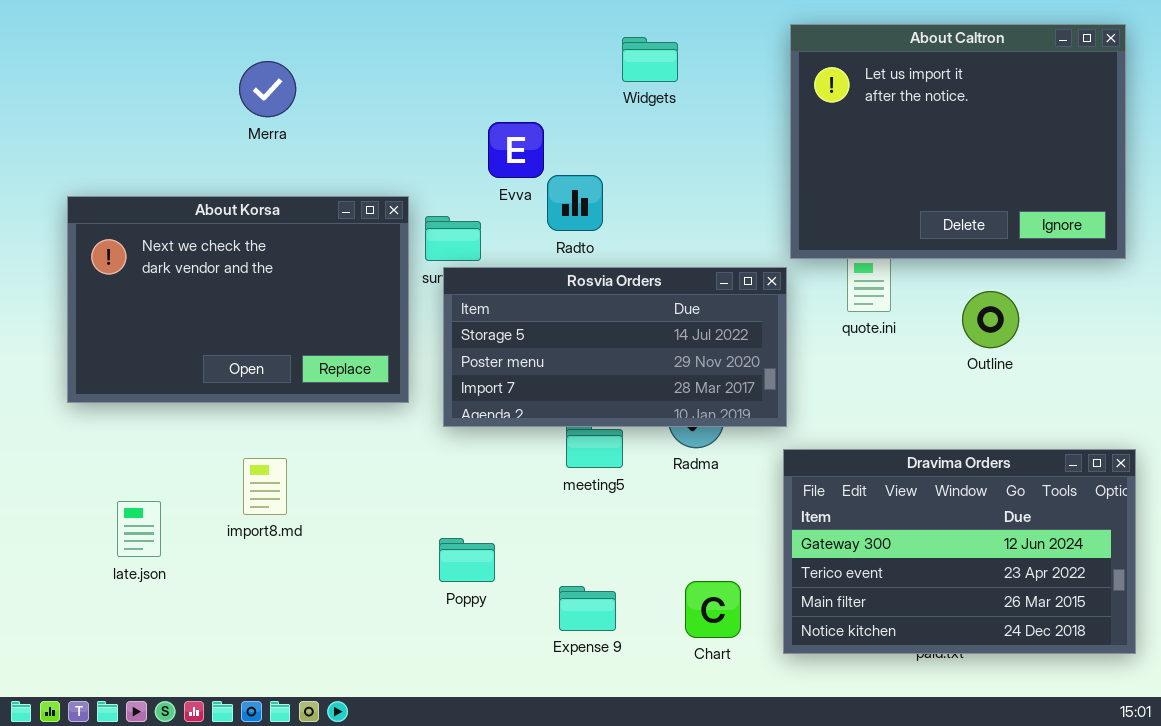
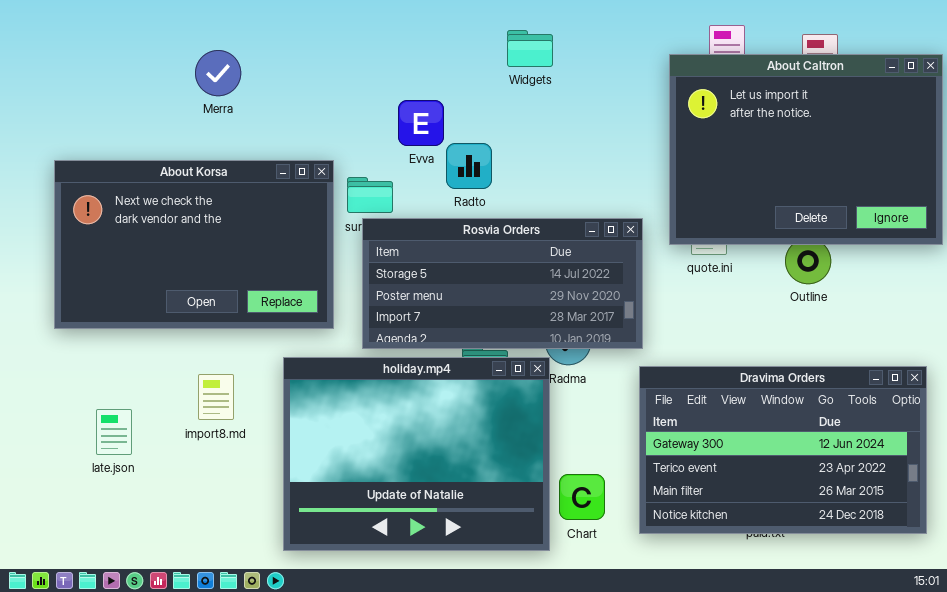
About Caltron: [790,24,1126,259] -> [669,54,943,245], moved
holiday.mp4: none -> [283,357,550,551], opened

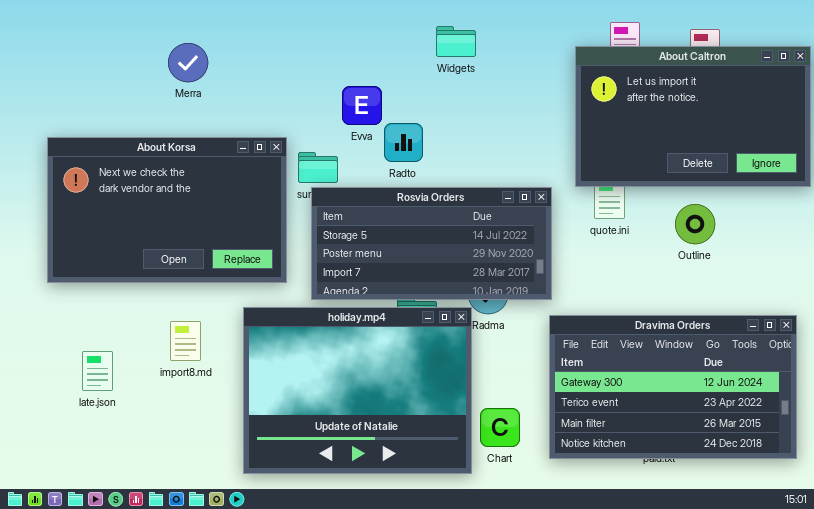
About Caltron: [669,54,943,245] -> [575,46,811,187], resized

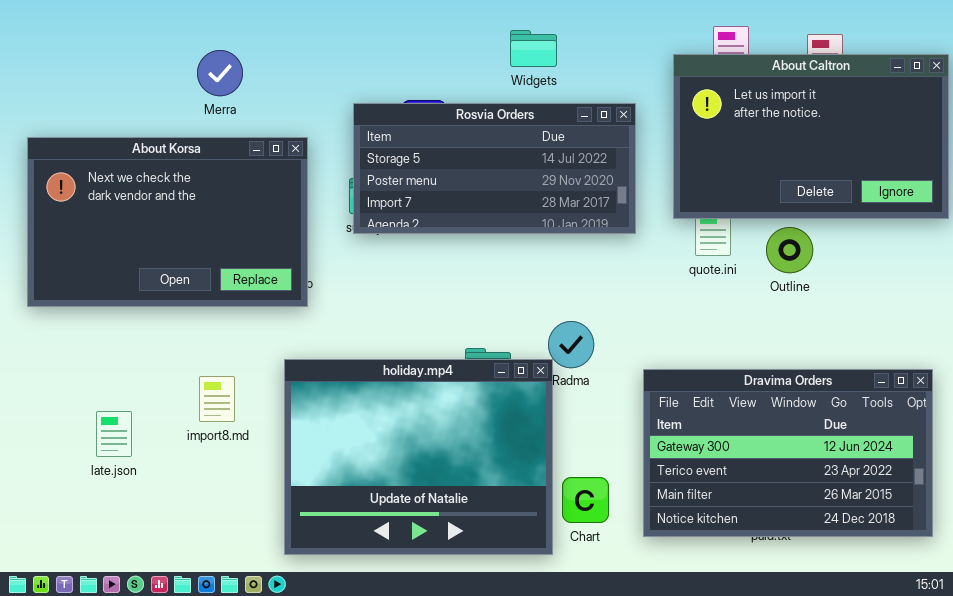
About Korsa: [47,137,287,283] -> [27,137,308,307], moved
Rosvia Orders: [311,187,552,300] -> [353,103,636,234], moved
Outline: [675,204,715,244] -> [766,227,813,273], moved

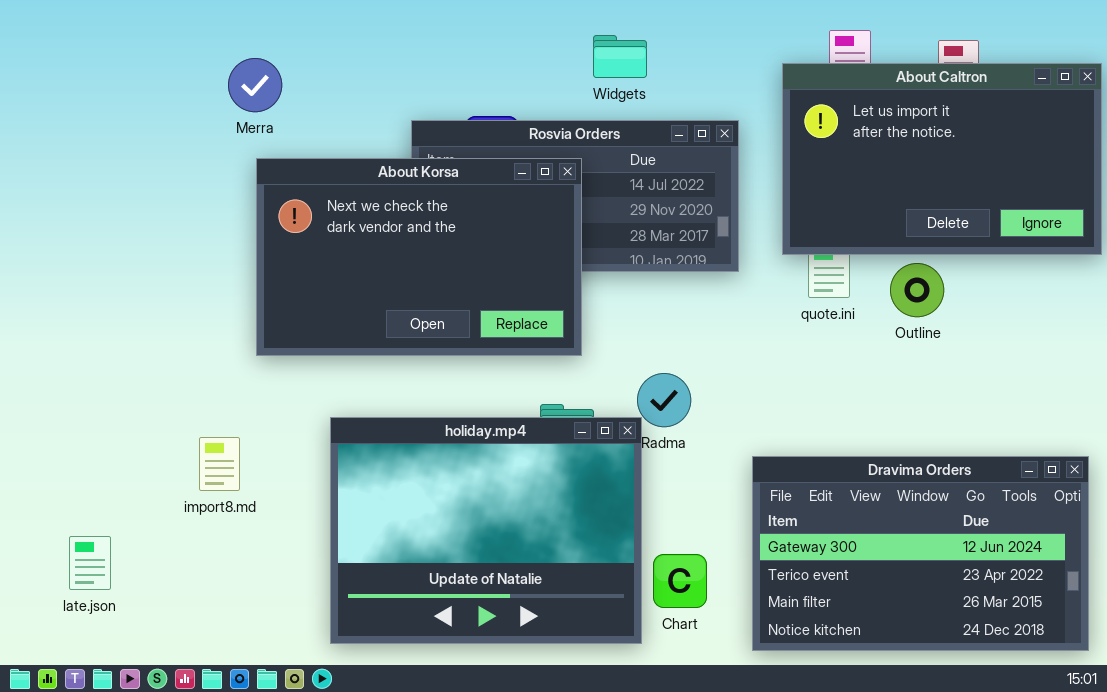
About Korsa: [27,137,308,307] -> [256,158,582,356], moved
Dravima Orders: [643,369,933,537] -> [752,456,1089,651], moved
import8.md: [199,376,235,422] -> [199,437,240,491], moved
late.json: [96,411,132,457] -> [69,536,111,590], moved

